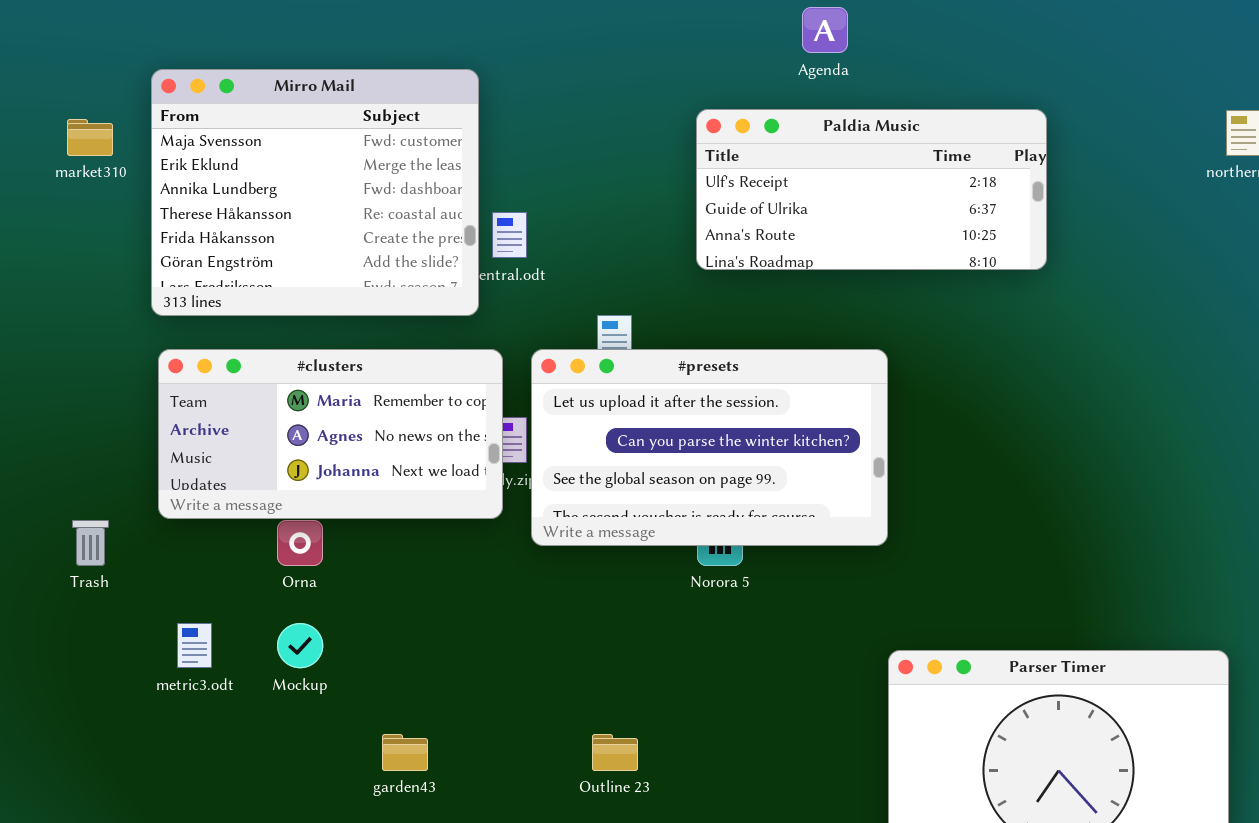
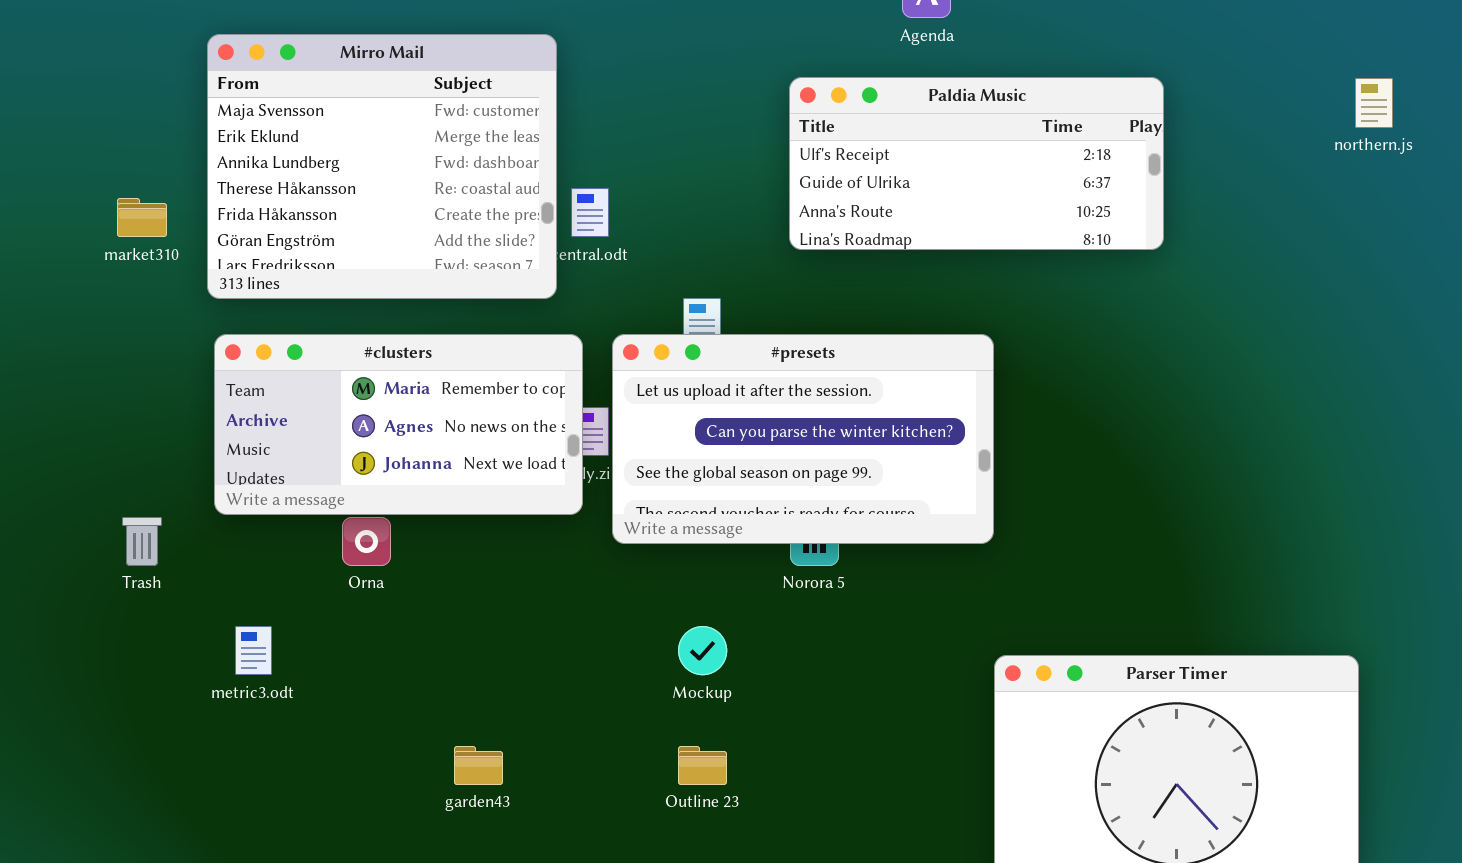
market310: [67,119,113,156] -> [117,198,167,237], moved
Mockup: [277,623,323,668] -> [678,626,727,675], moved

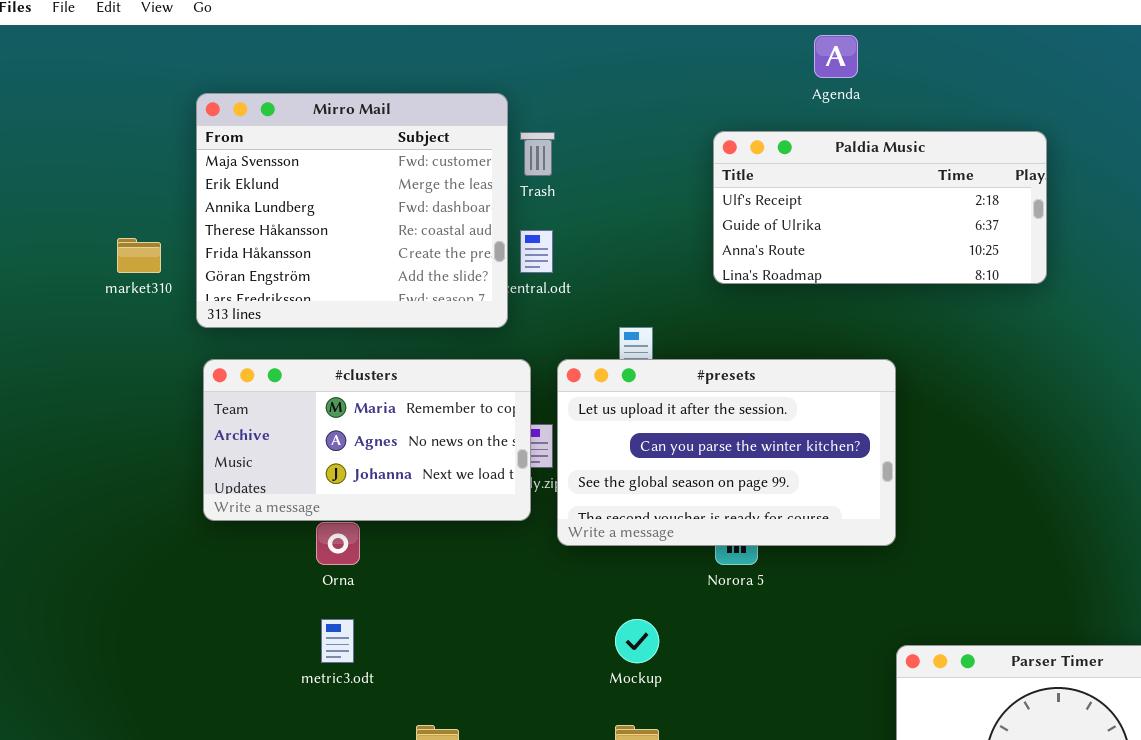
Trash: [122,517,162,566] -> [520,132,555,176], moved
metric3.odt: [235,626,272,675] -> [321,619,354,663], moved

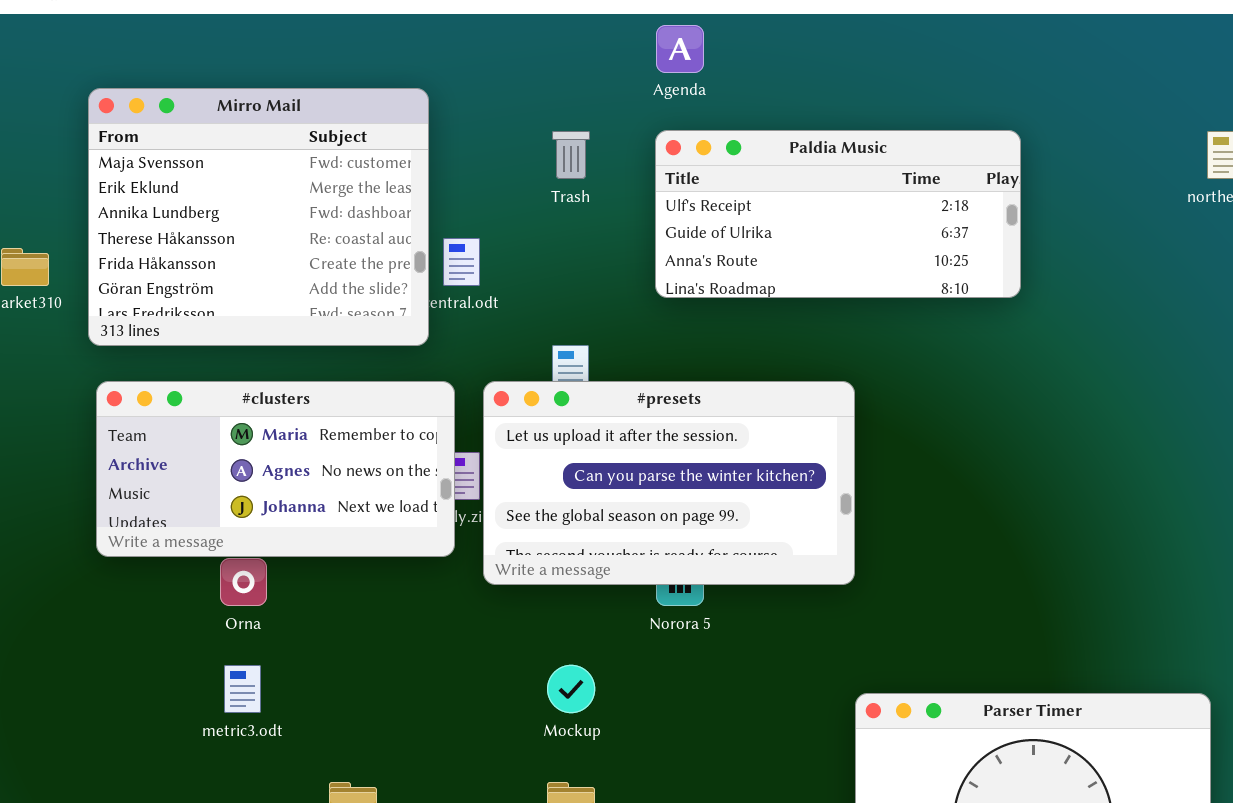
Agenda: [814,35,858,78] -> [656,25,704,73], moved
Trash: [520,132,555,176] -> [552,131,590,179], moved

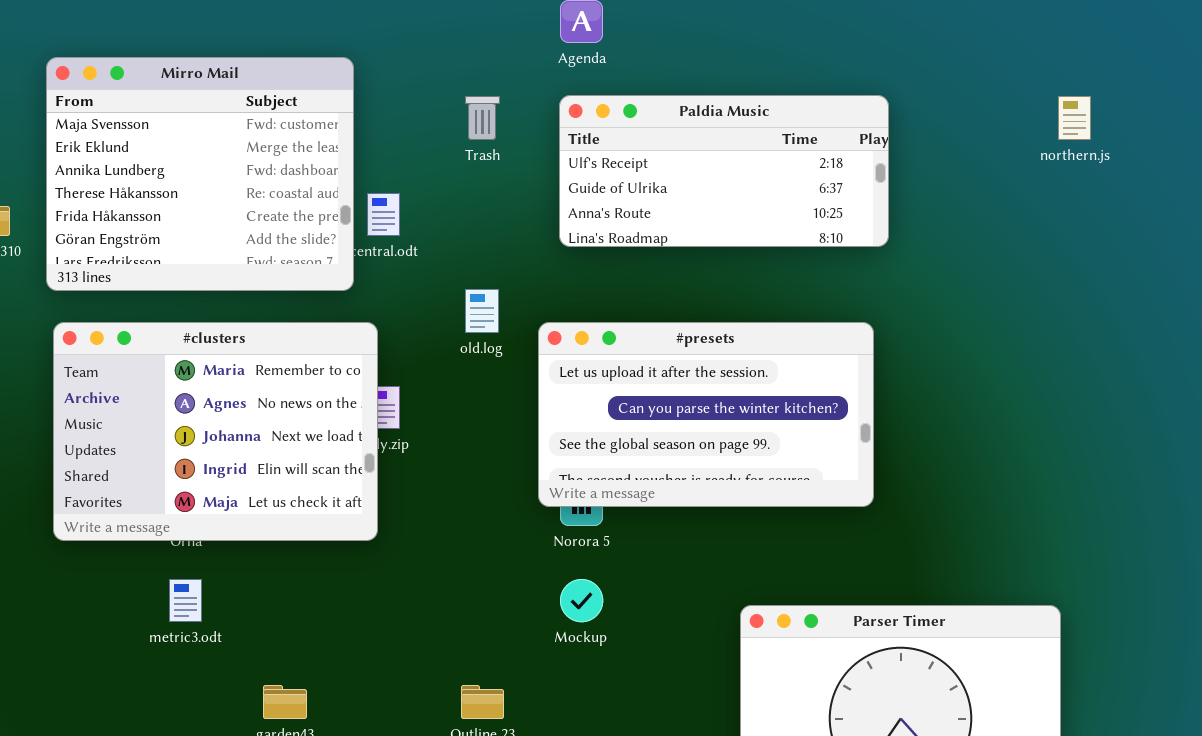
#clusters: [96,381,455,557] -> [53,322,378,541], resized
#presets: [483,381,855,585] -> [538,322,874,507], moved
Mockup: [547,665,595,713] -> [560,579,603,622], moved

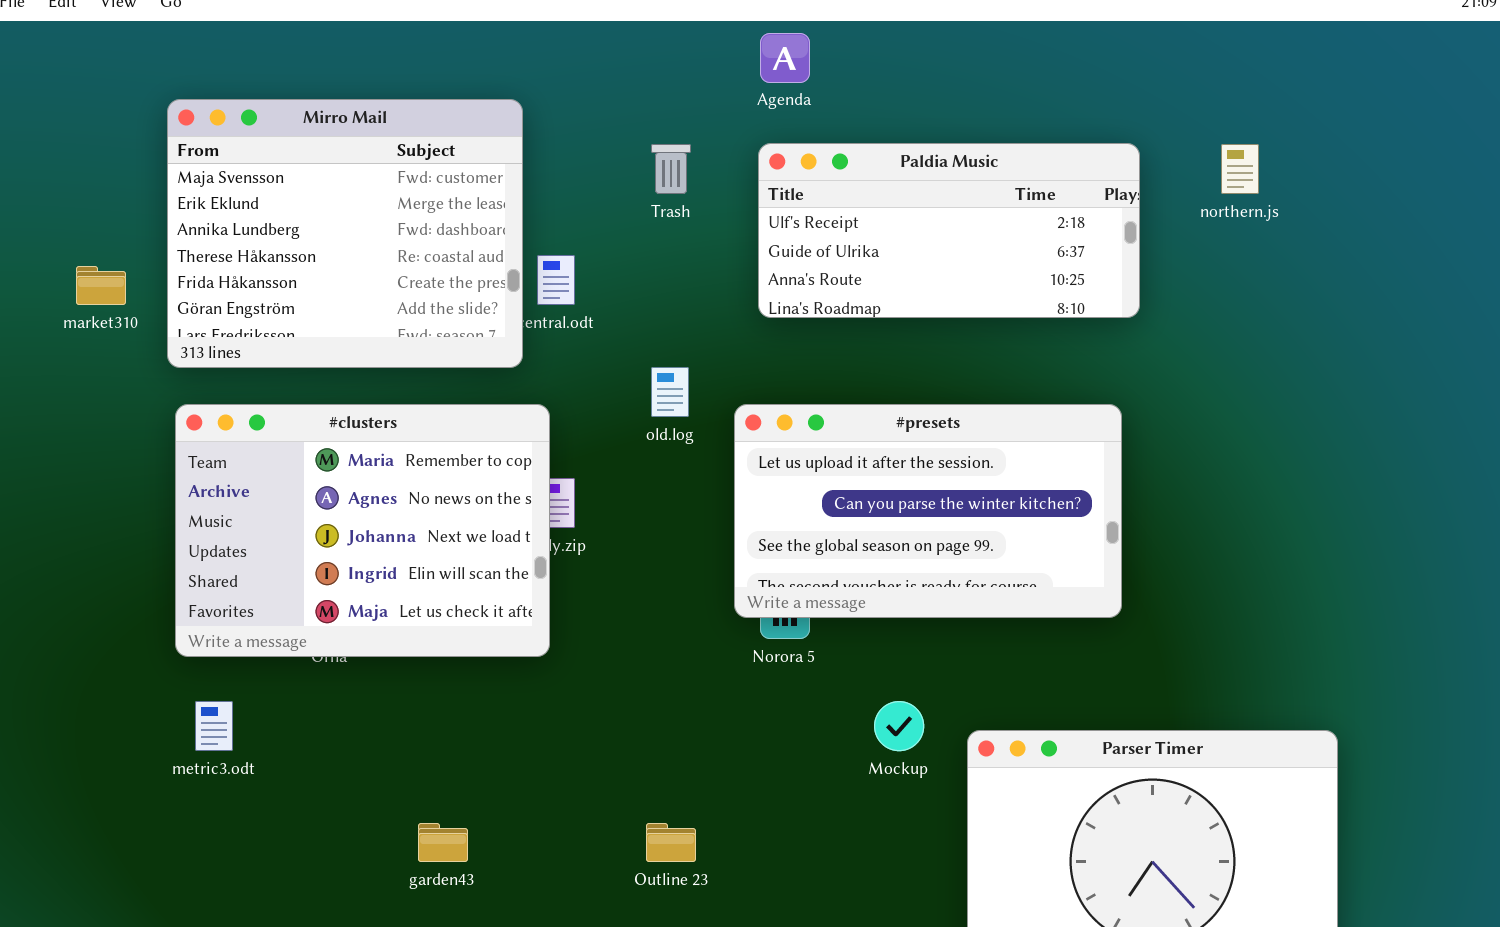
northern.js: [1058,96,1091,140] -> [1221,144,1259,194], moved
metric3.odt: [169,579,202,622] -> [195,701,233,751], moved
Mockup: [560,579,603,622] -> [874,701,924,751], moved

